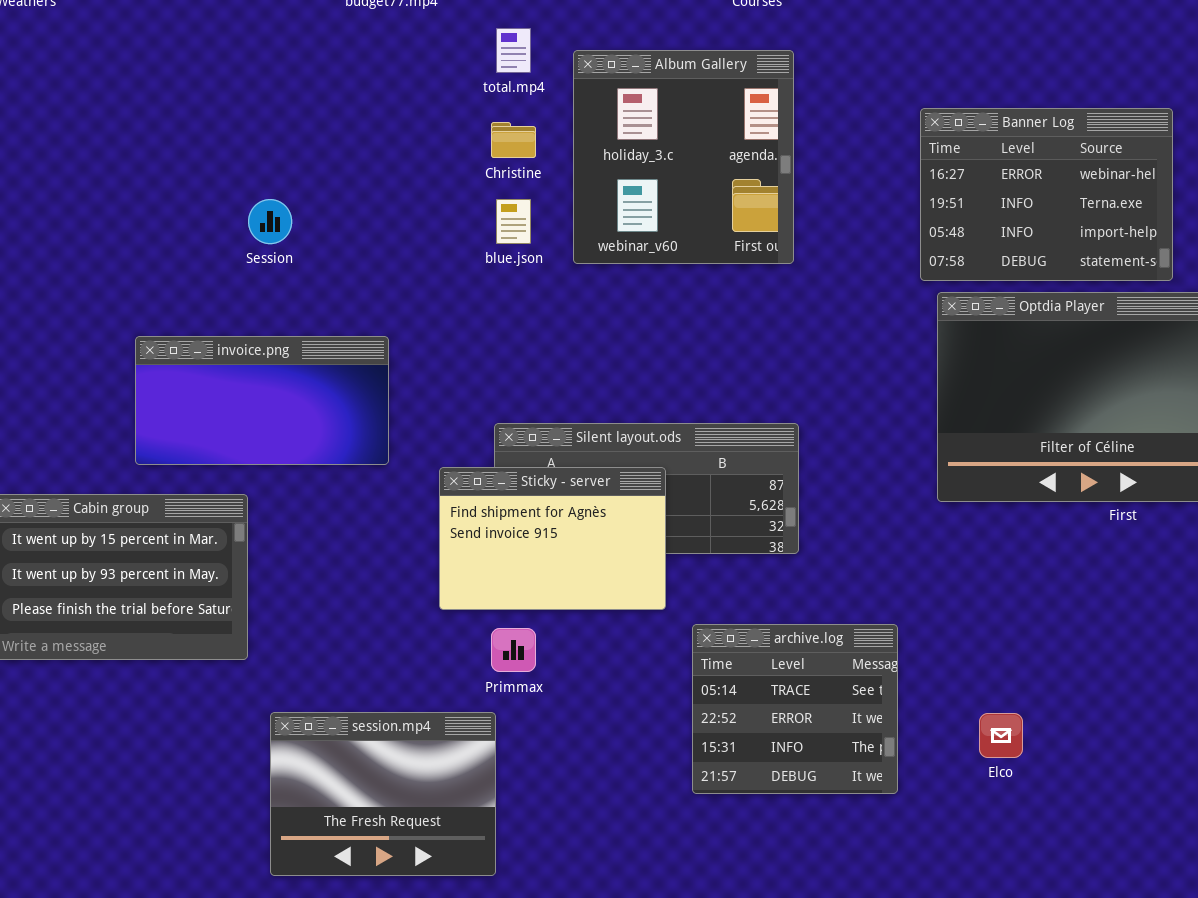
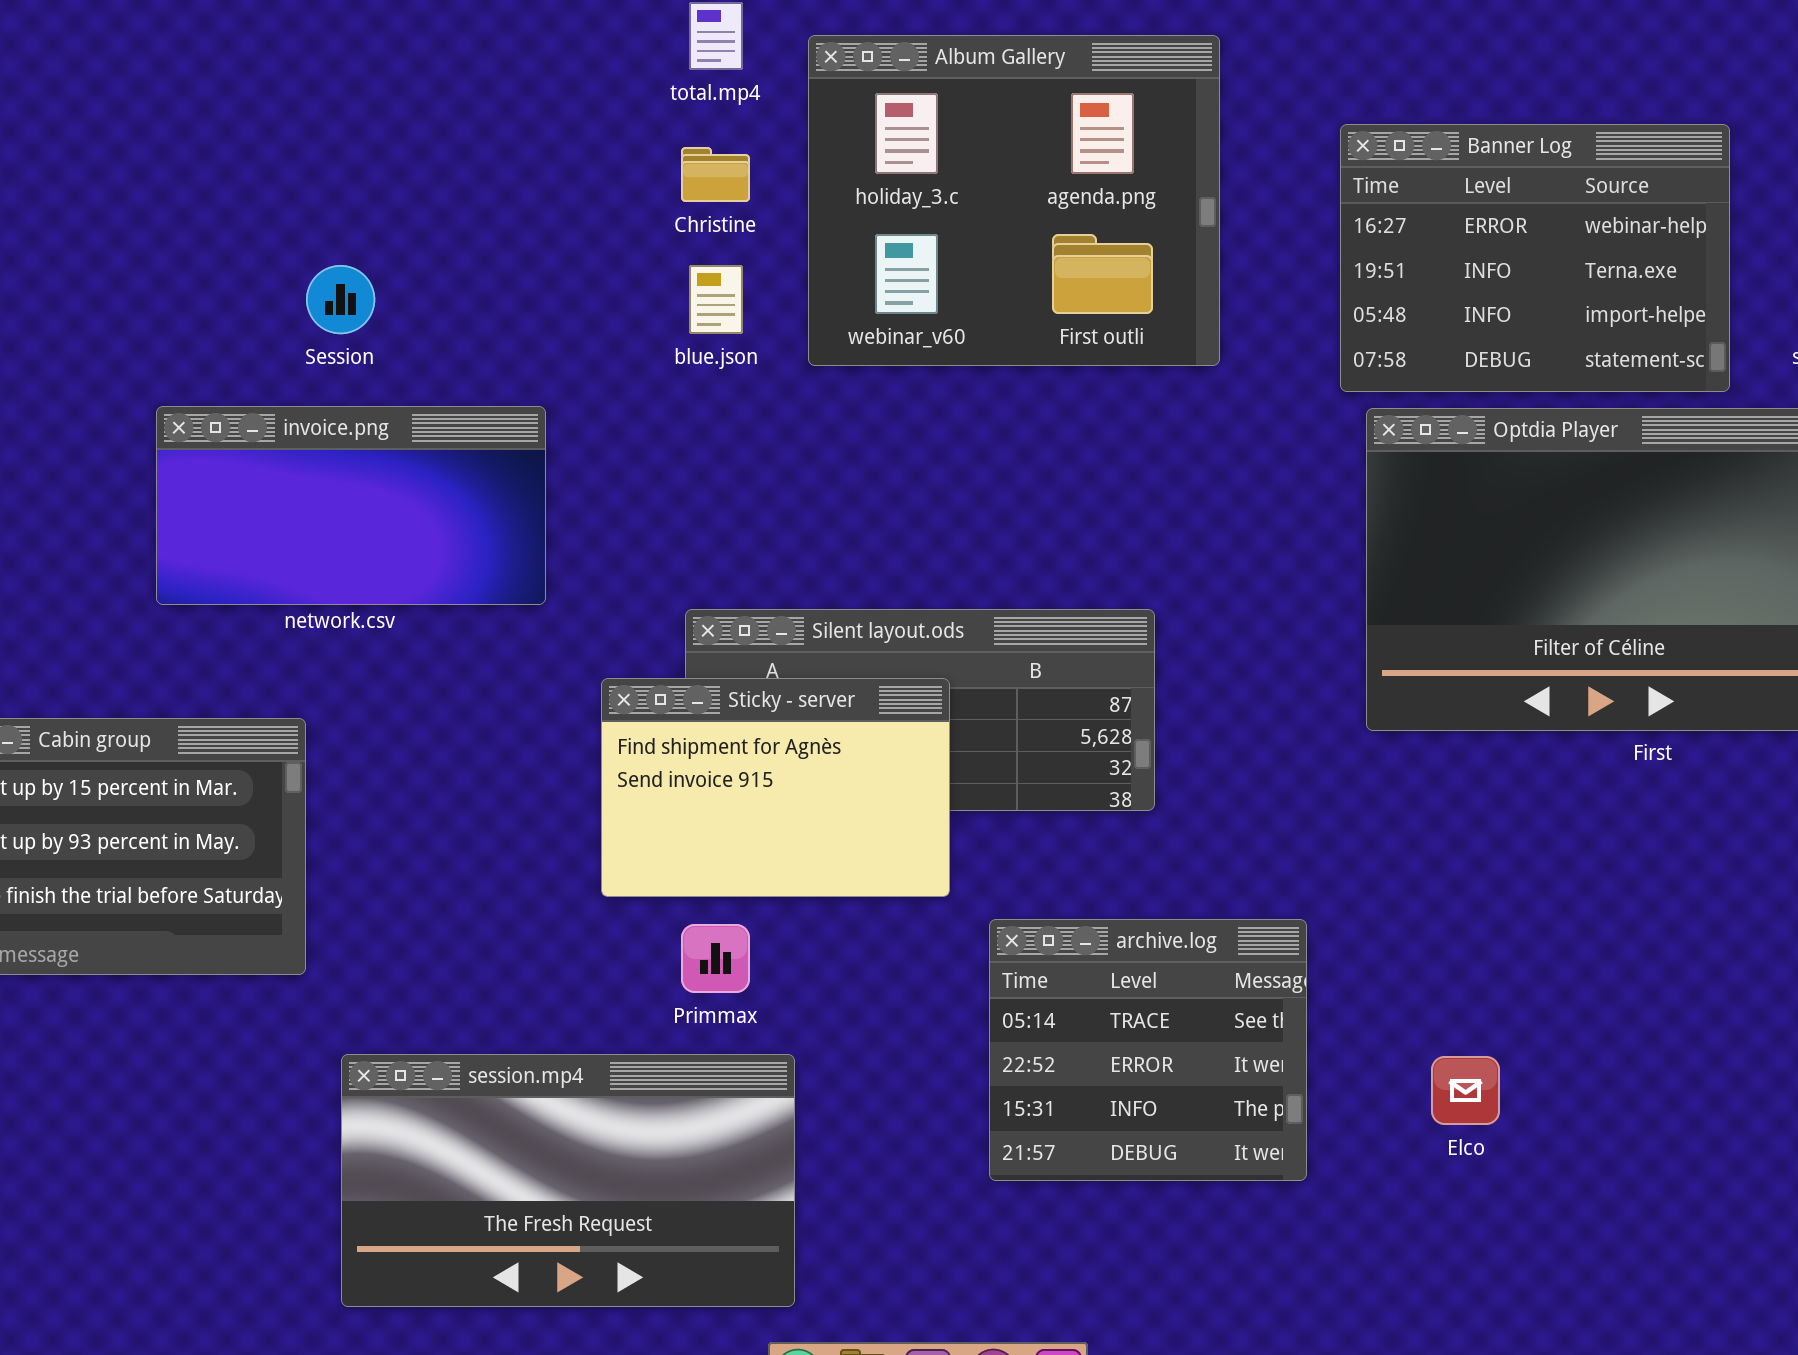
Album Gallery: [573,50,794,264] -> [808,35,1220,366], resized
invoice.png: [135,336,389,465] -> [156,406,546,605], moved
session.mp4: [270,712,496,876] -> [341,1054,795,1307], resized

